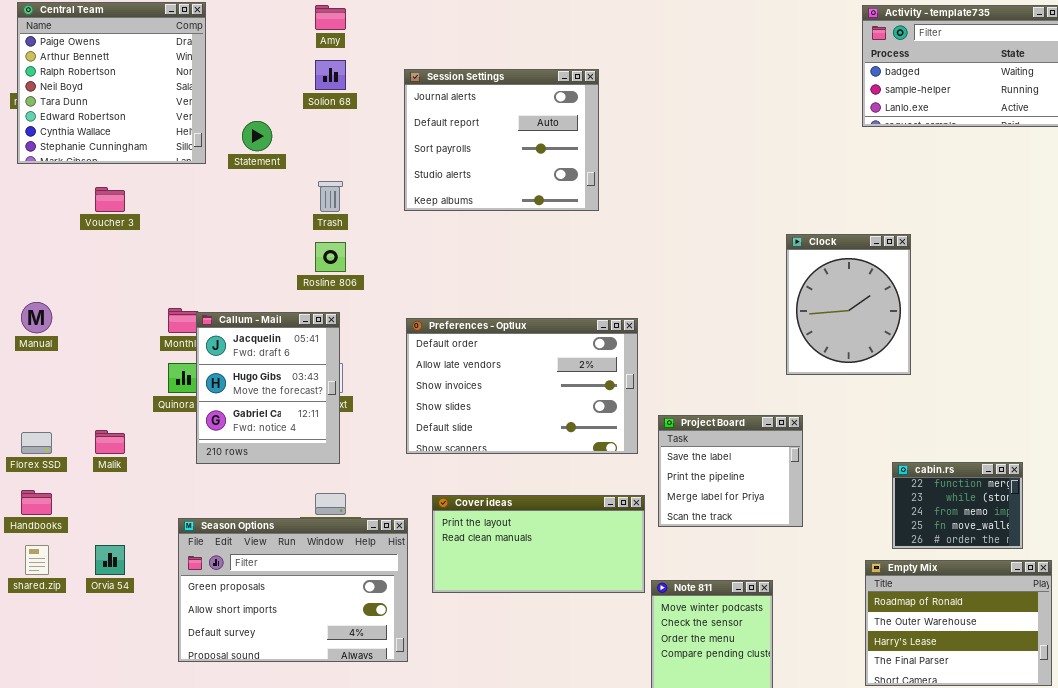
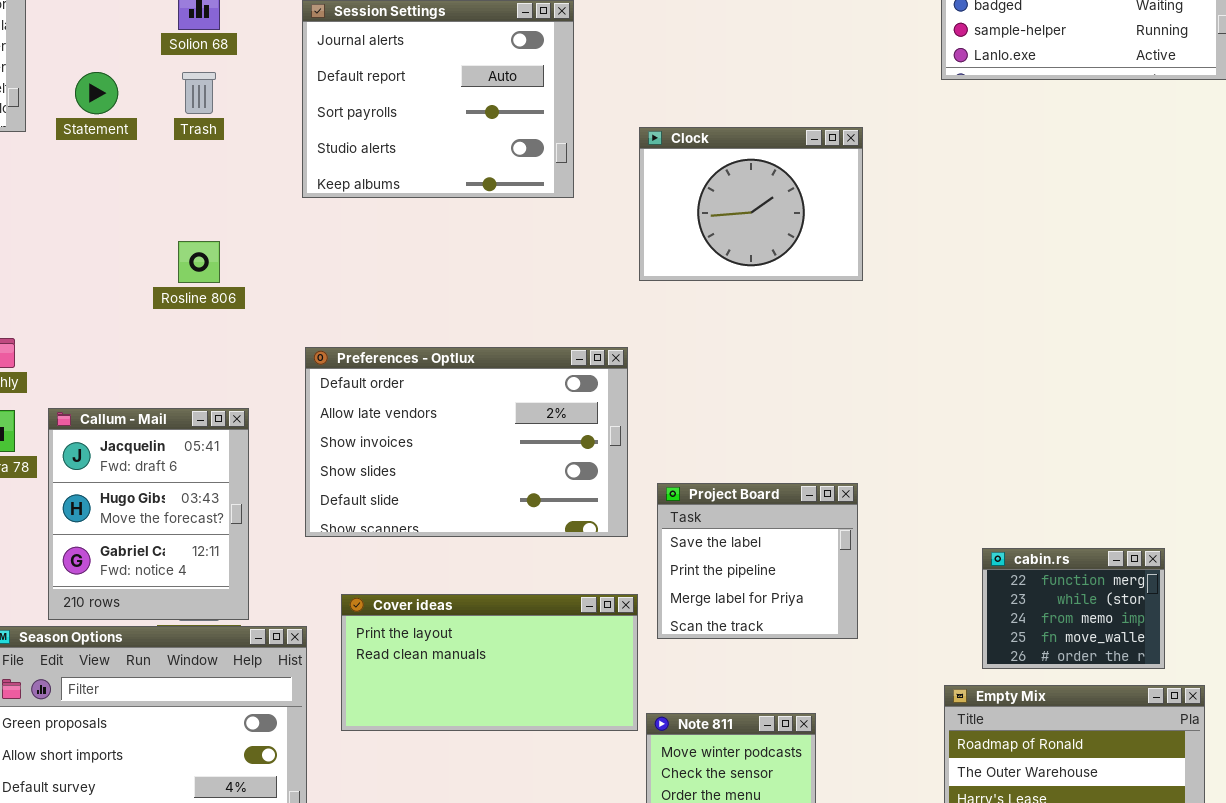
Trash: [318,181,343,212] -> [182,72,216,114], moved
Clock: [786,234,911,375] -> [639,127,863,281], moved, resized
Callum - Mail: [196,312,340,464] -> [48,408,249,620], moved

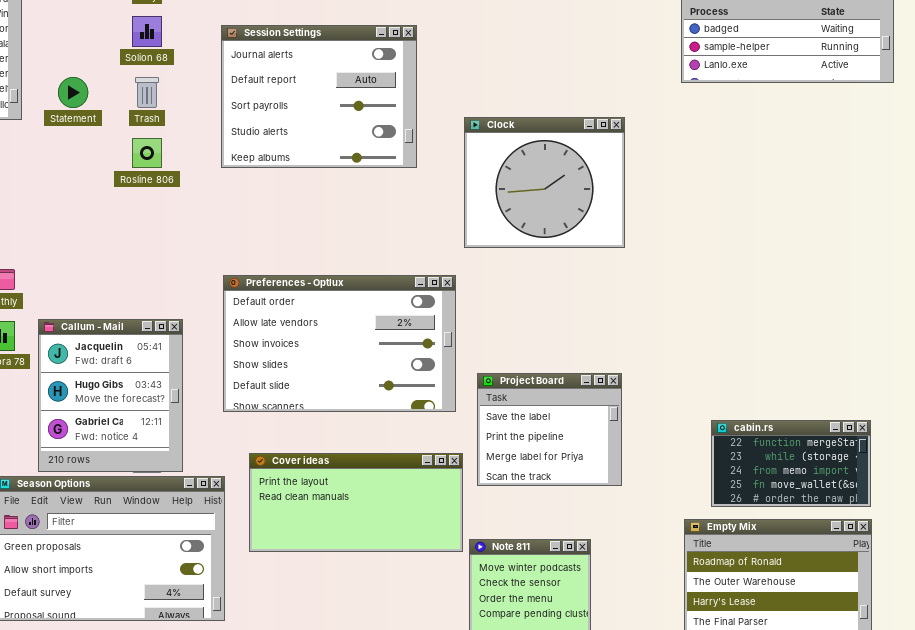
Clock: [639,127,863,281] -> [464,117,625,248], resized
Rosline 806: [178,241,220,283] -> [132,138,162,168], moved
cabin.rs: [982,548,1165,669] -> [711,420,871,507], resized

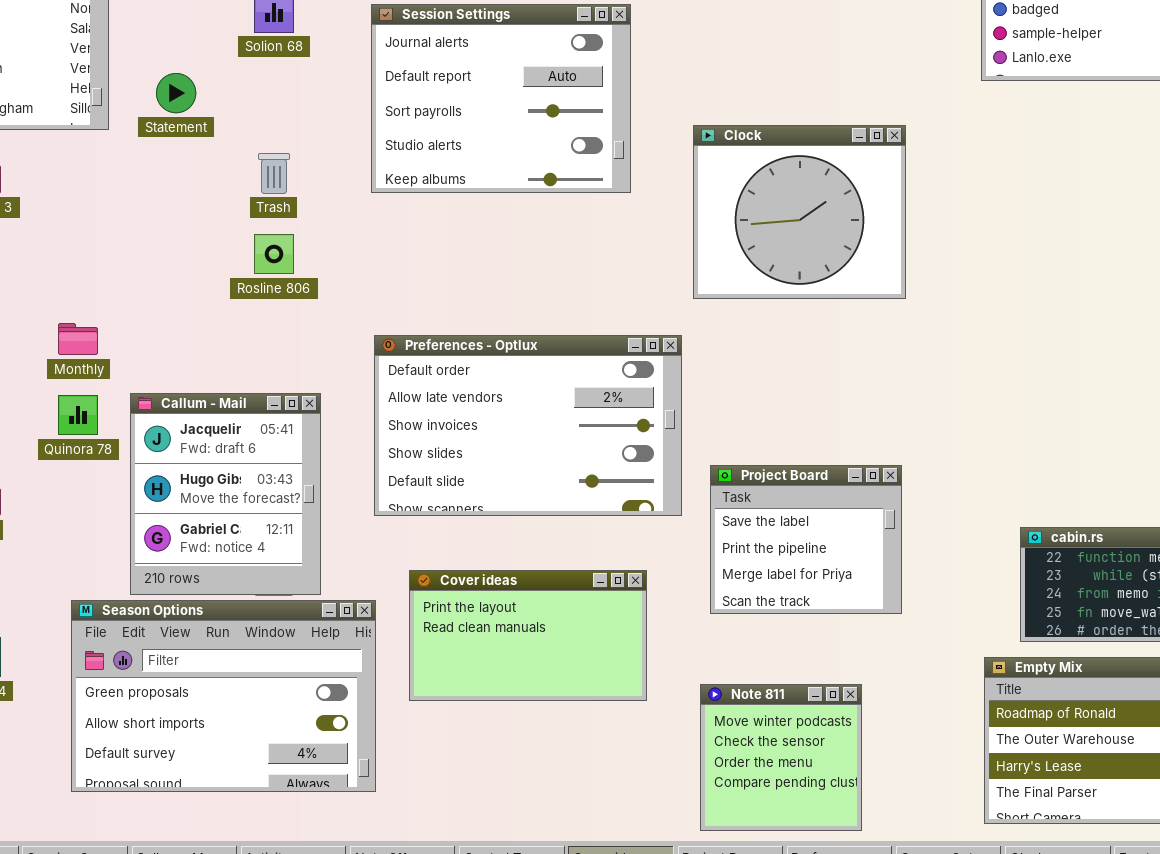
Trash: [135,77,159,108] -> [258,153,290,194], moved
Rosline 806: [132,138,162,168] -> [254,234,294,274], moved
Cover ideas: [249,453,463,552] -> [409,570,647,701], resized

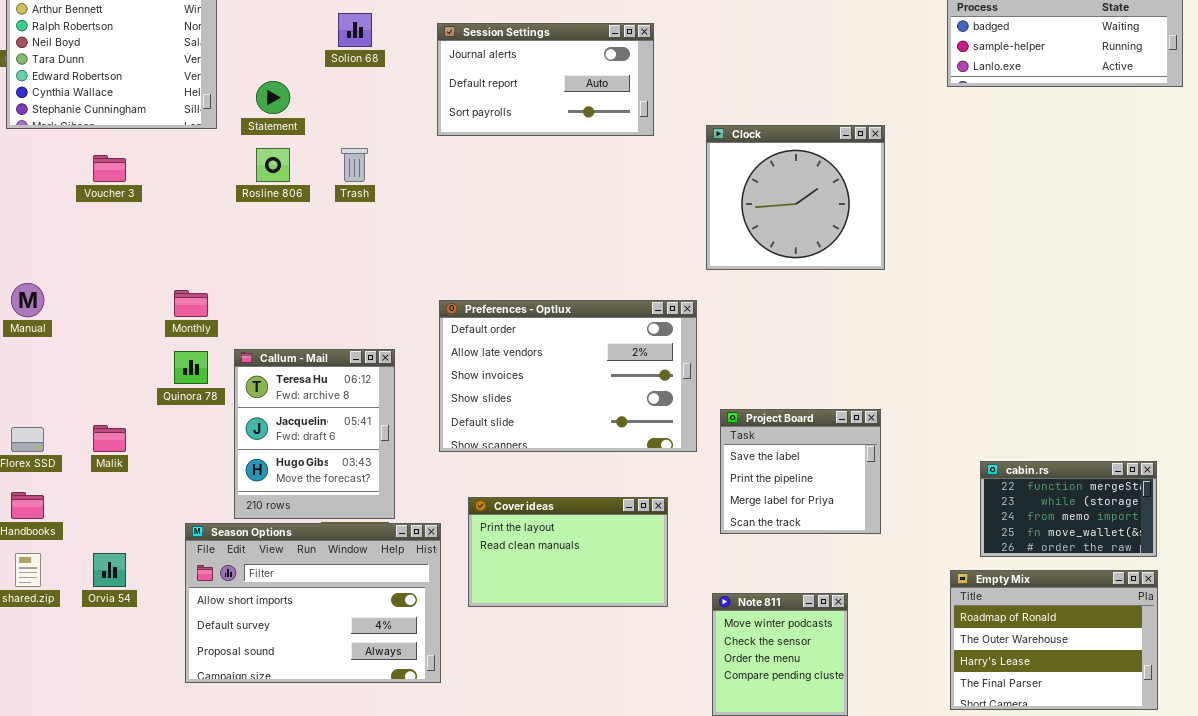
Session Settings: [371,4,631,193] -> [437,23,654,136], resized
Rosline 806: [254,234,294,274] -> [256,148,290,182], moved
Callum - Mail: [130,393,321,595] -> [234,349,395,519], scrolled up 1 row
Season Options: [71,600,376,792] -> [185,523,441,683], scrolled down 1 row

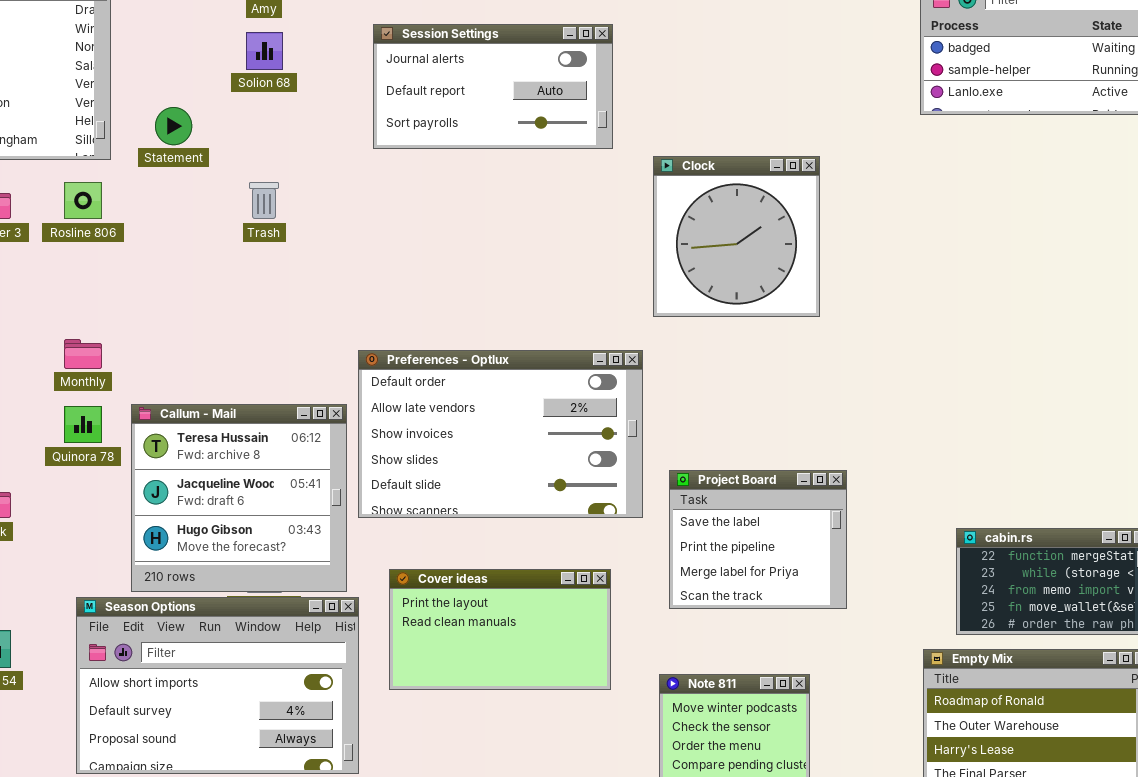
Session Settings: [437,23,654,136] -> [373,24,613,149], moved
Clock: [706,125,885,270] -> [653,156,820,317], resized
Rosline 806: [256,148,290,182] -> [64,182,102,219], moved
Callum - Mail: [234,349,395,519] -> [131,404,347,592], resized

